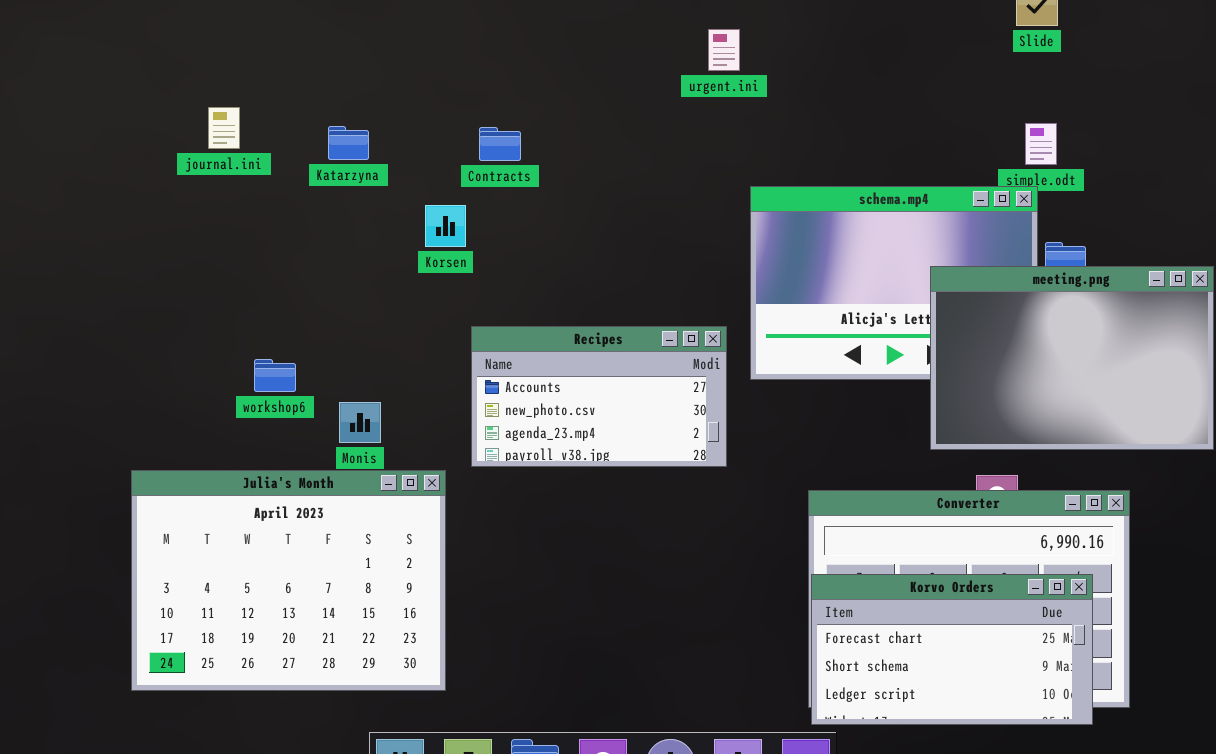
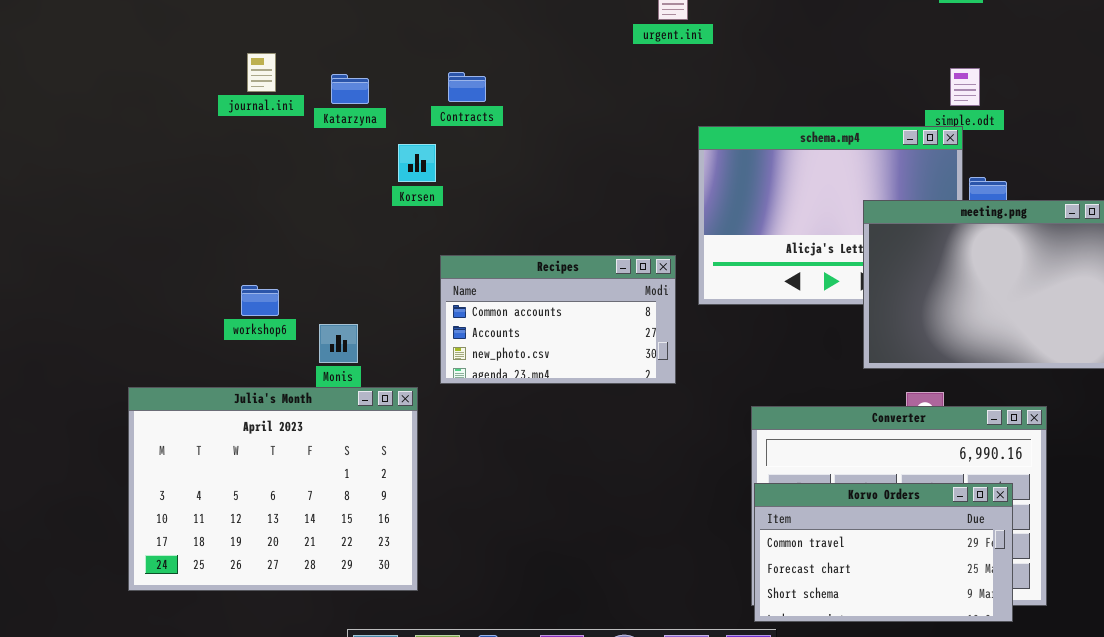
journal.ini: [208,107,240,149] -> [247,53,276,92], moved
Katarzyna: [328,126,369,160] -> [331,74,369,104], moved
Recipes: [471,326,727,467] -> [440,255,676,384], scrolled up 1 row
Korvo Orders: [811,574,1093,725] -> [754,483,1013,622], scrolled up 1 row

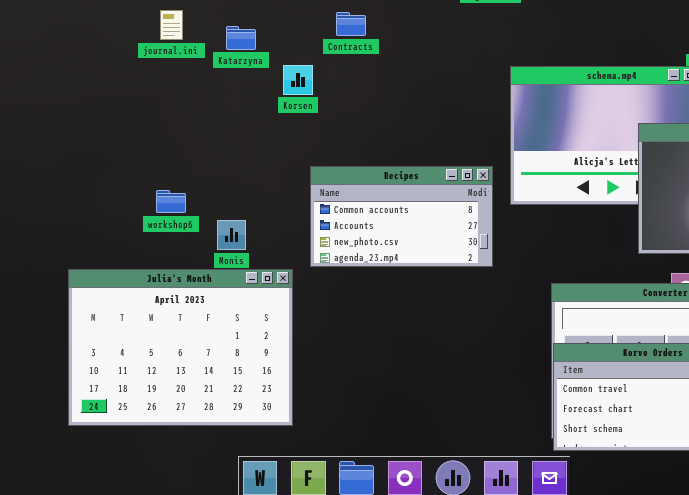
Contracts: [448,72,486,102] -> [336,12,366,36], moved
Korsen: [398,144,436,182] -> [283,65,313,95], moved

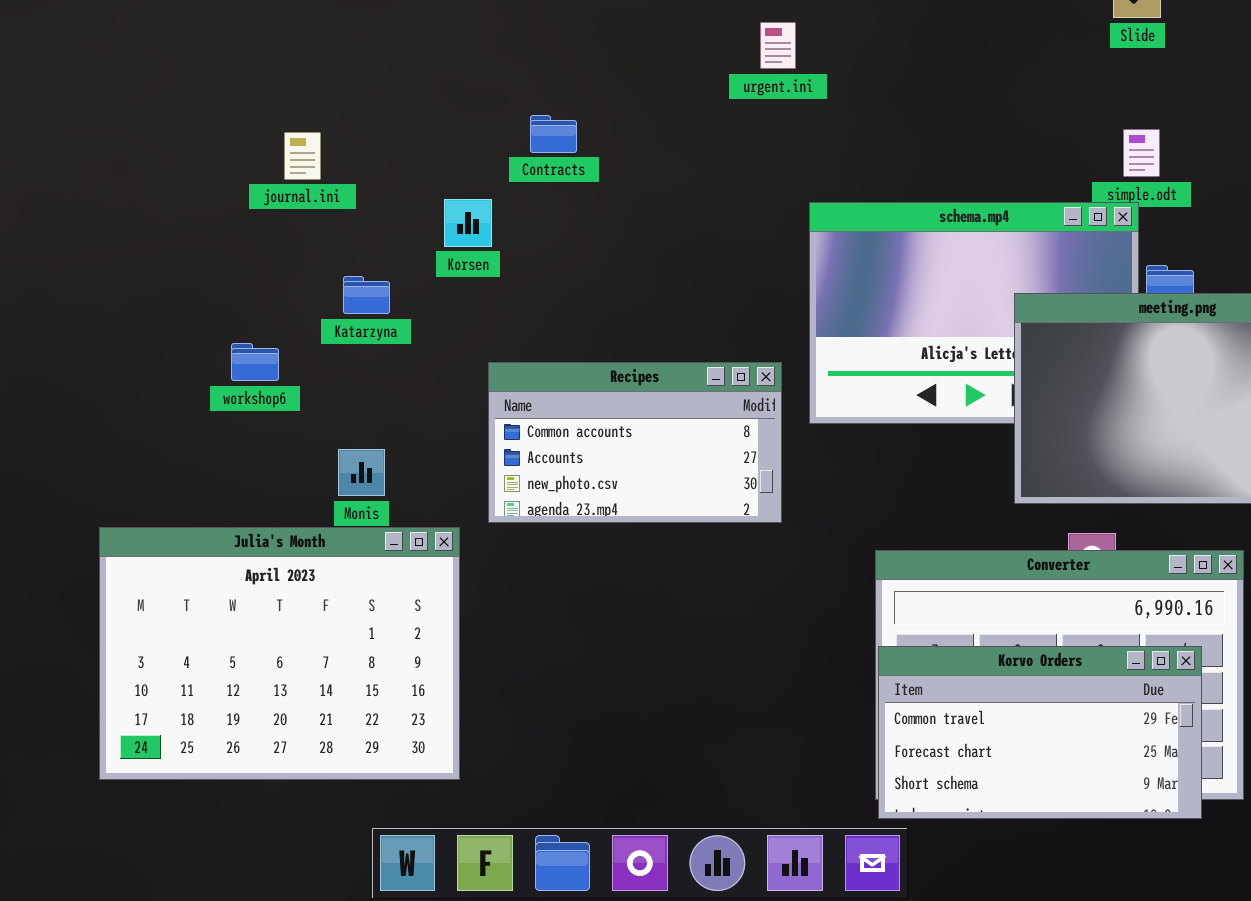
journal.ini: [160,10,183,40] -> [284,132,321,180], moved
Katarzyna: [226,26,256,50] -> [343,276,390,314], moved
workshop6: [156,190,186,213] -> [231,343,279,381], moved

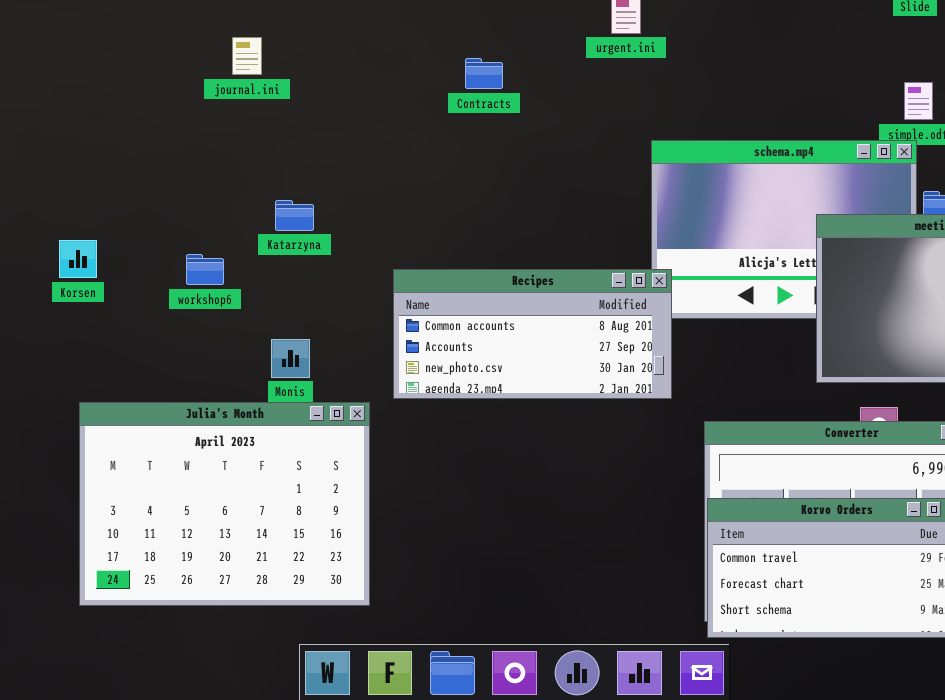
Contracts: [530,115,577,153] -> [465,58,503,89], moved
journal.ini: [284,132,321,180] -> [232,37,262,75], moved
Korsen: [444,199,492,247] -> [59,240,97,278], moved
Recipes: [488,362,782,523] -> [393,269,672,399], resized

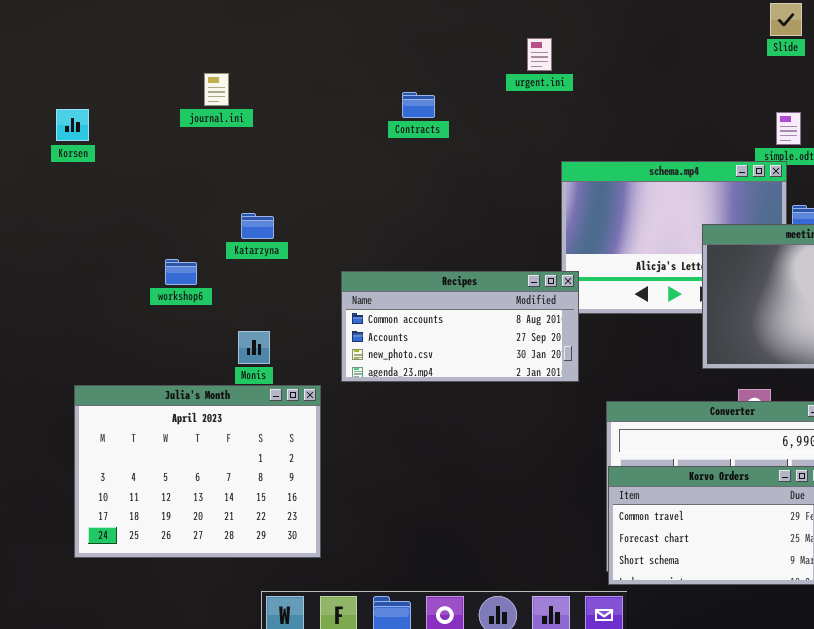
Korsen: [59,240,97,278] -> [56,109,89,141], moved

